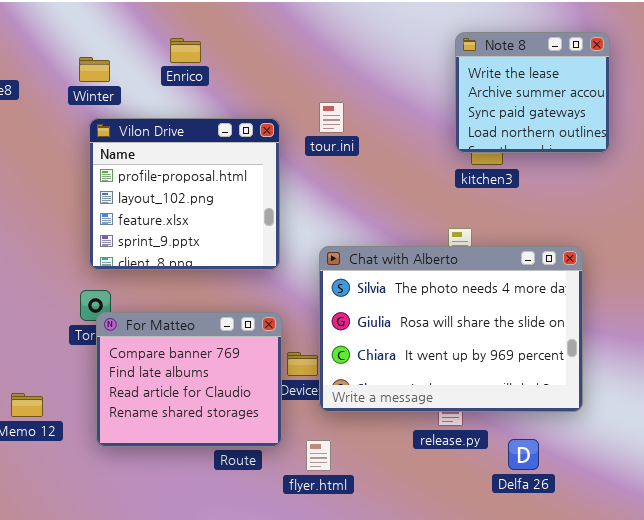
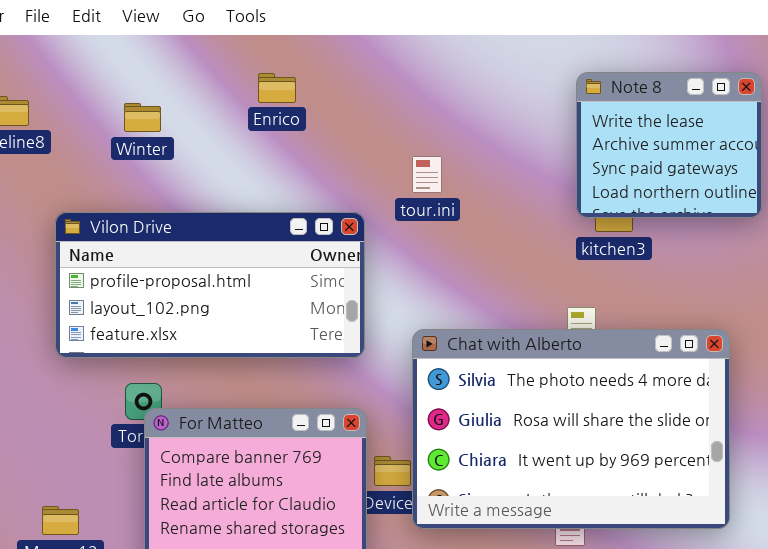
Enrico: [170,38,201,63] -> [258,73,296,103], moved
Vilon Drive: [89,118,280,270] -> [55,212,365,358], resized

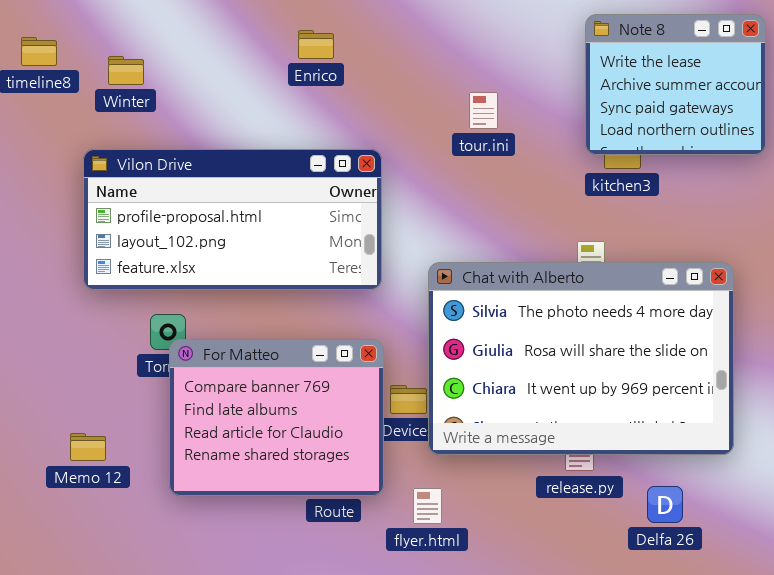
Enrico: [258,73,296,103] -> [298,30,334,59], moved
Winter: [124,103,161,132] -> [108,56,144,85], moved
tour.ini: [412,156,442,193] -> [469,92,498,129], moved

